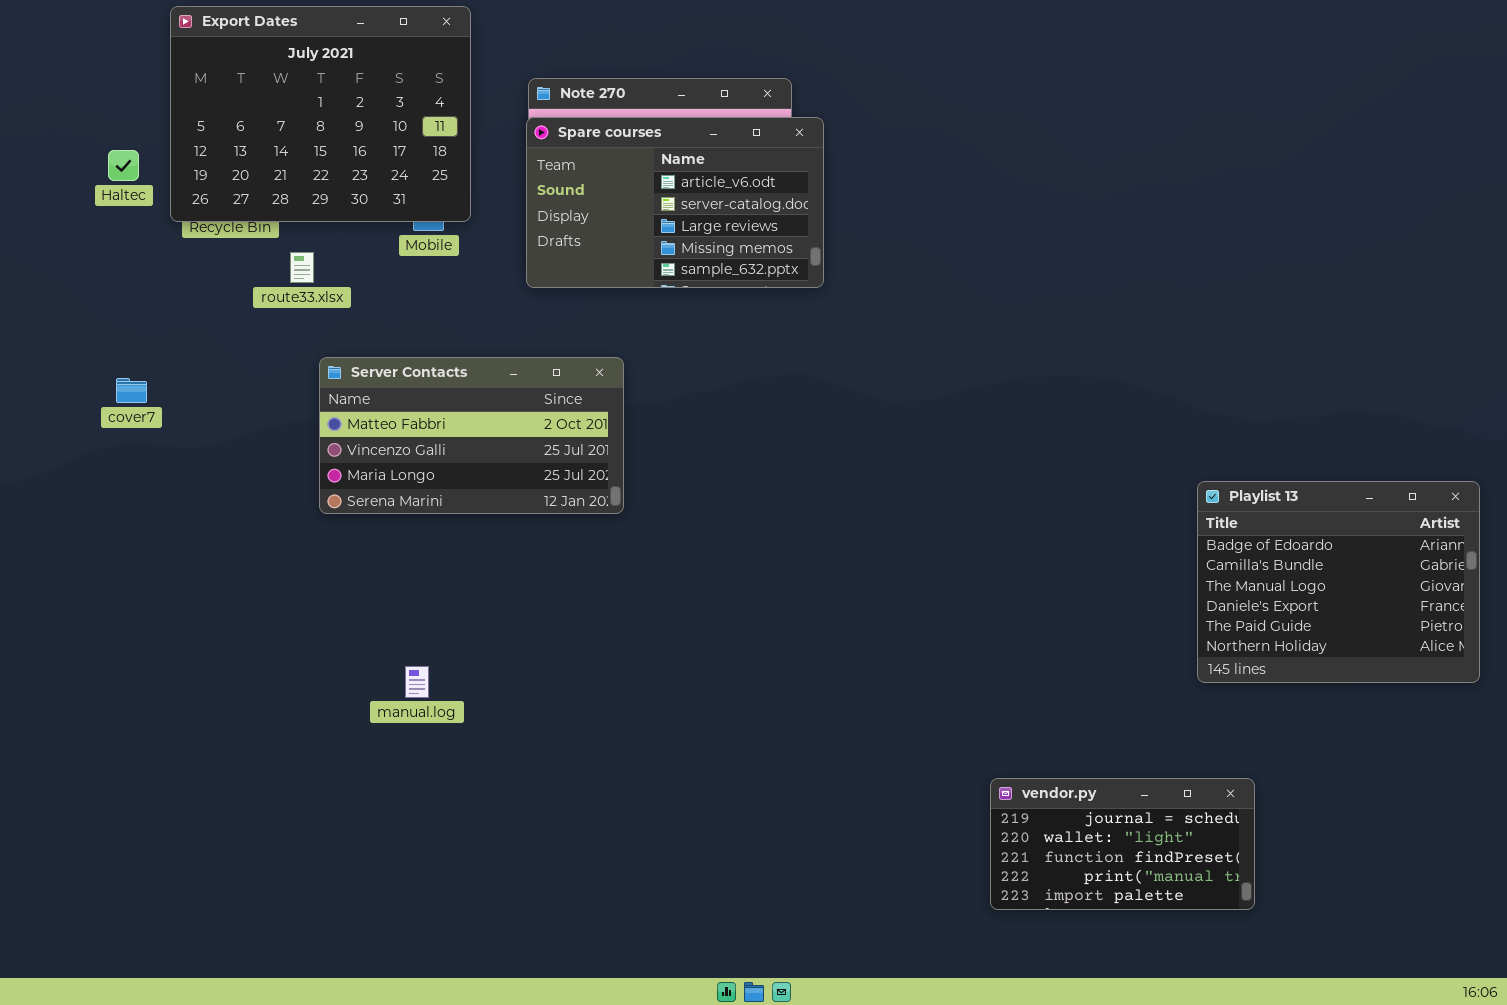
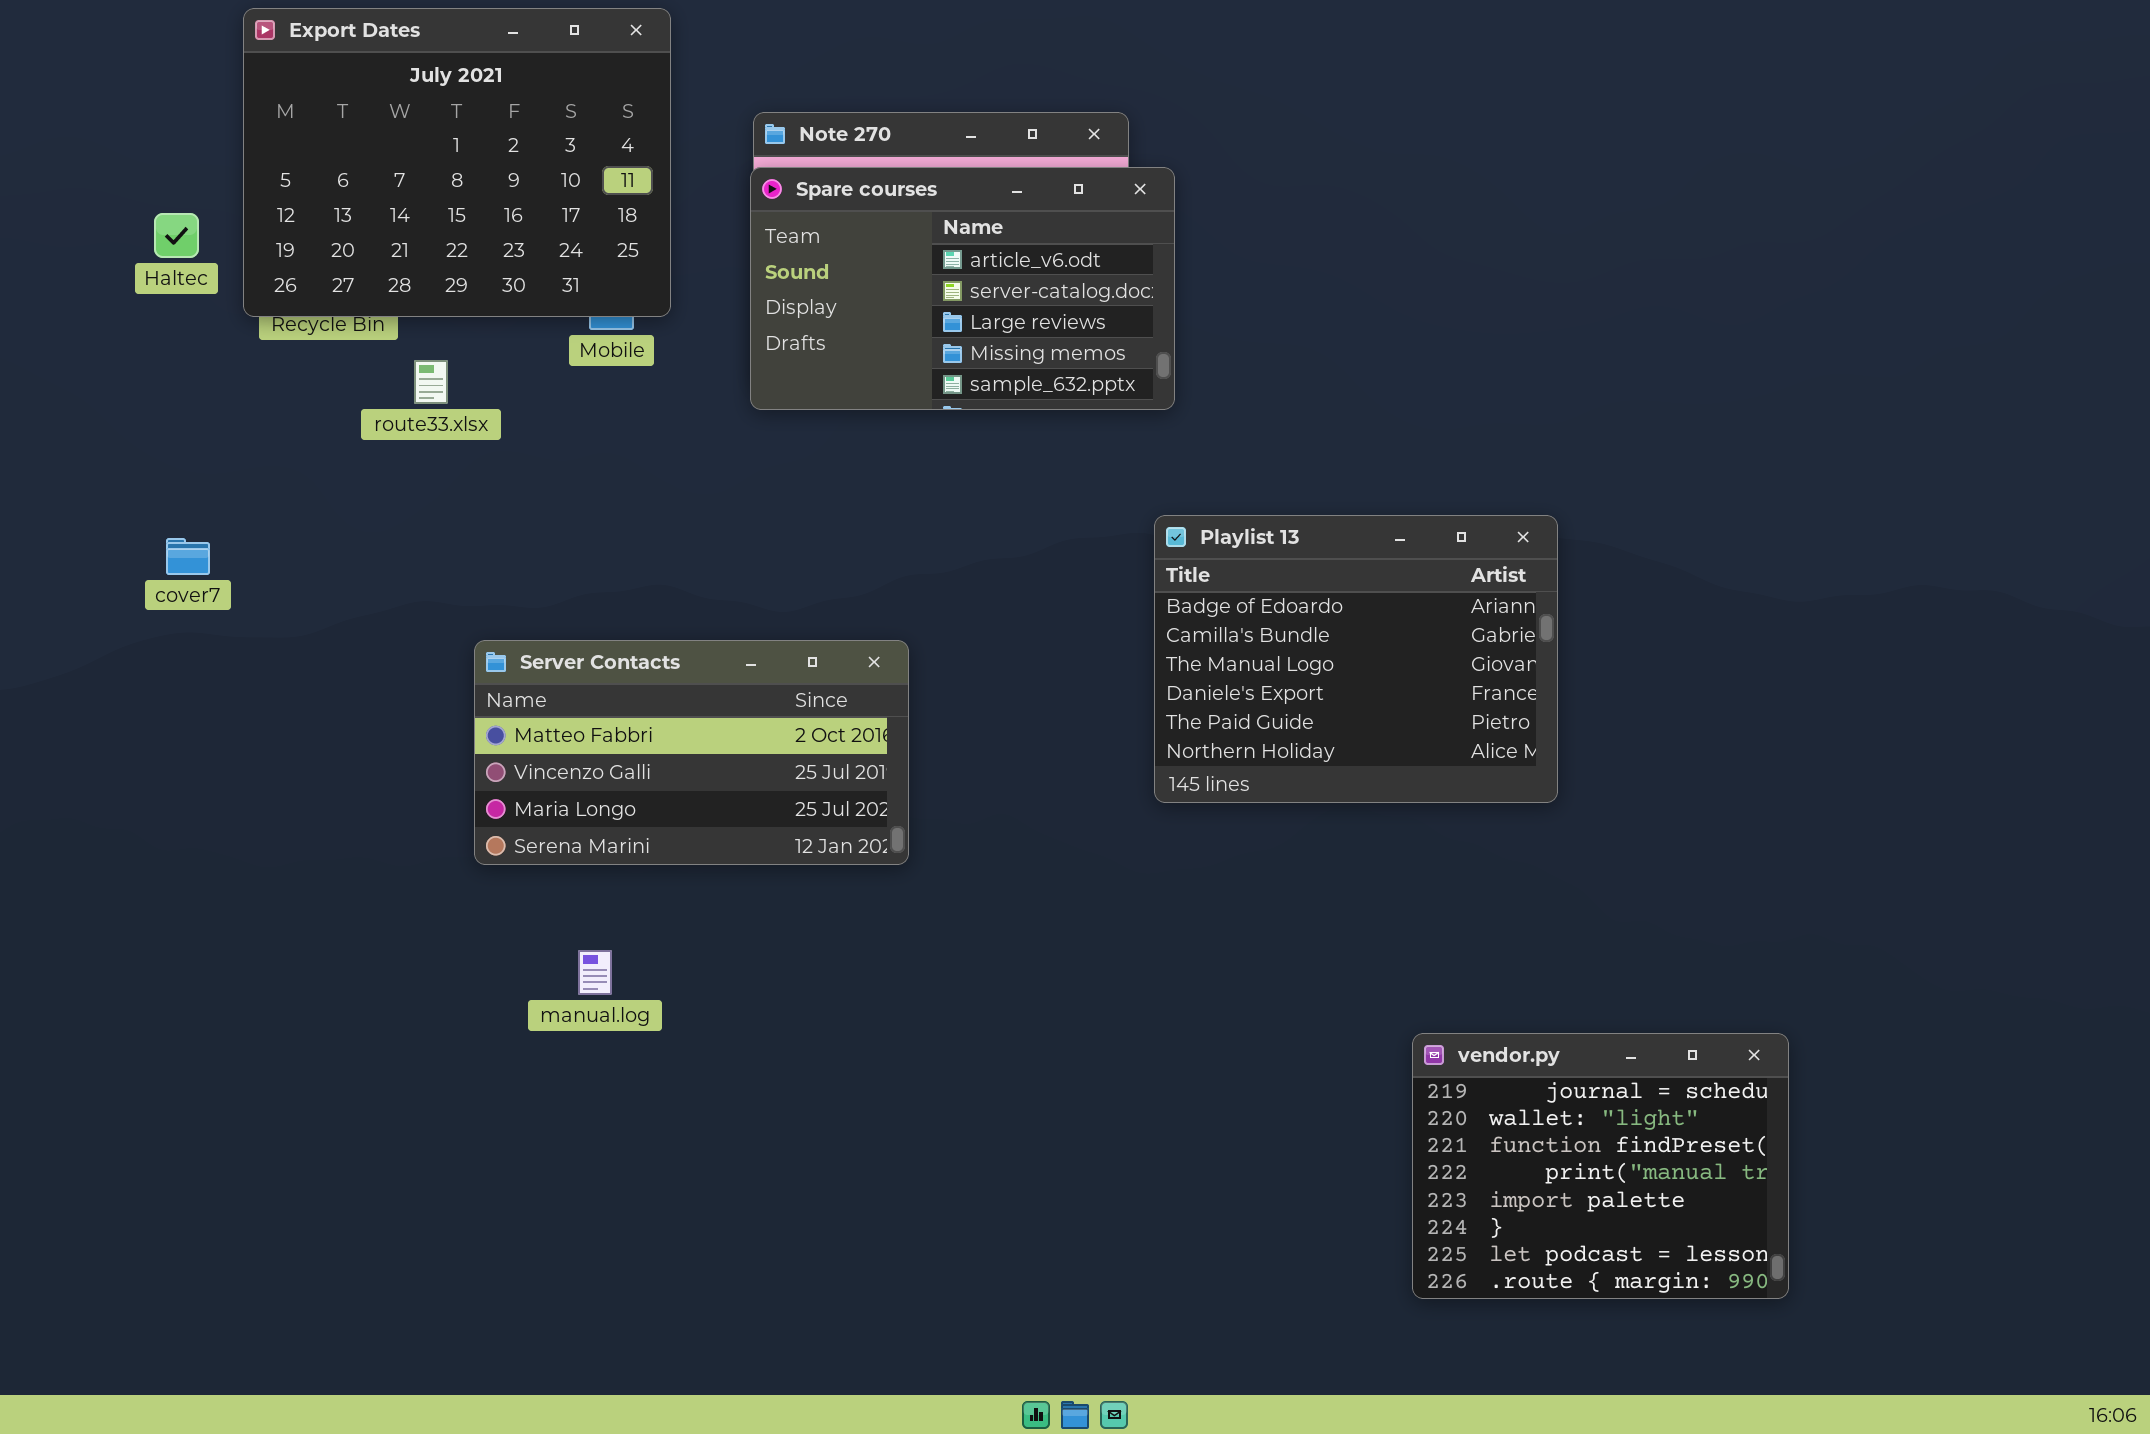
Server Contacts: [319,357,624,514] -> [474,640,909,865], moved
Playlist 13: [1197,481,1480,683] -> [1154,515,1558,803], moved
vendor.py: [990,778,1255,910] -> [1412,1033,1789,1299], resized

